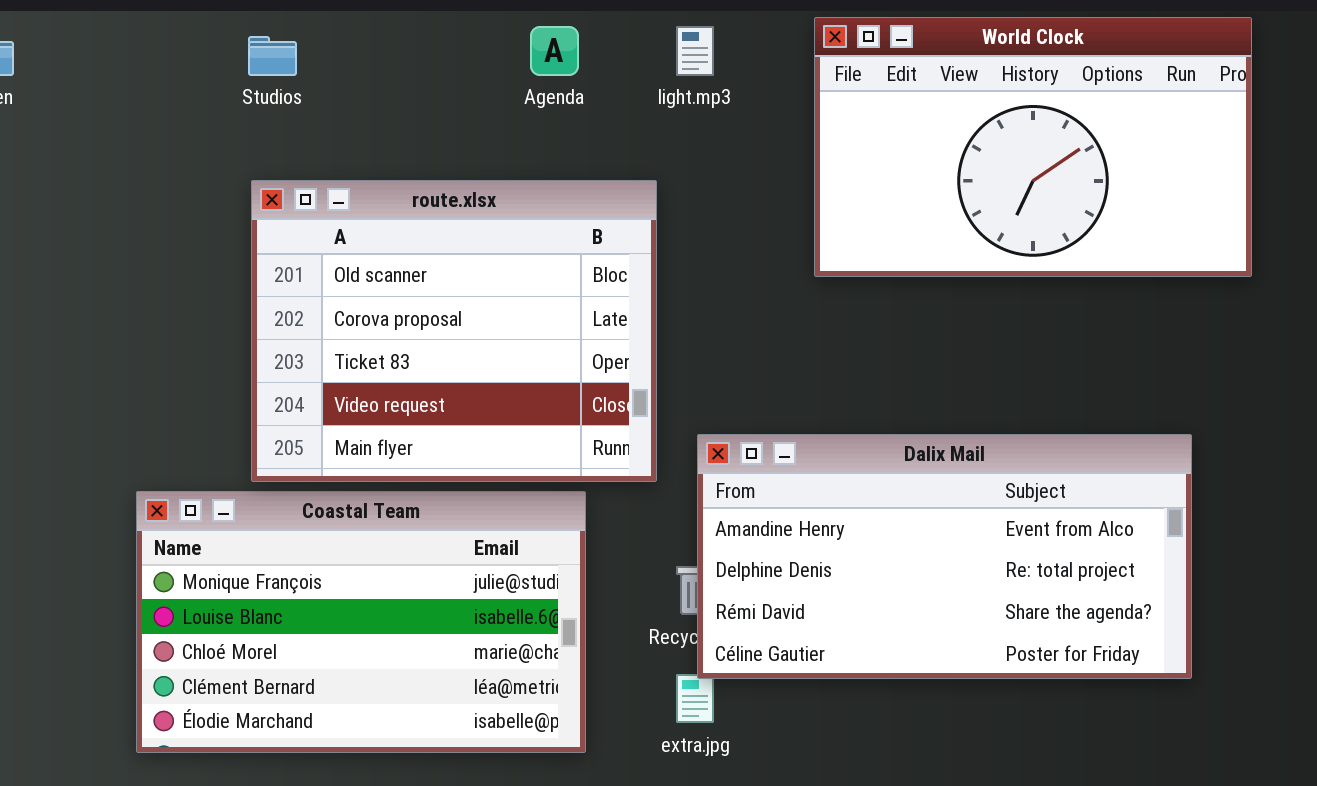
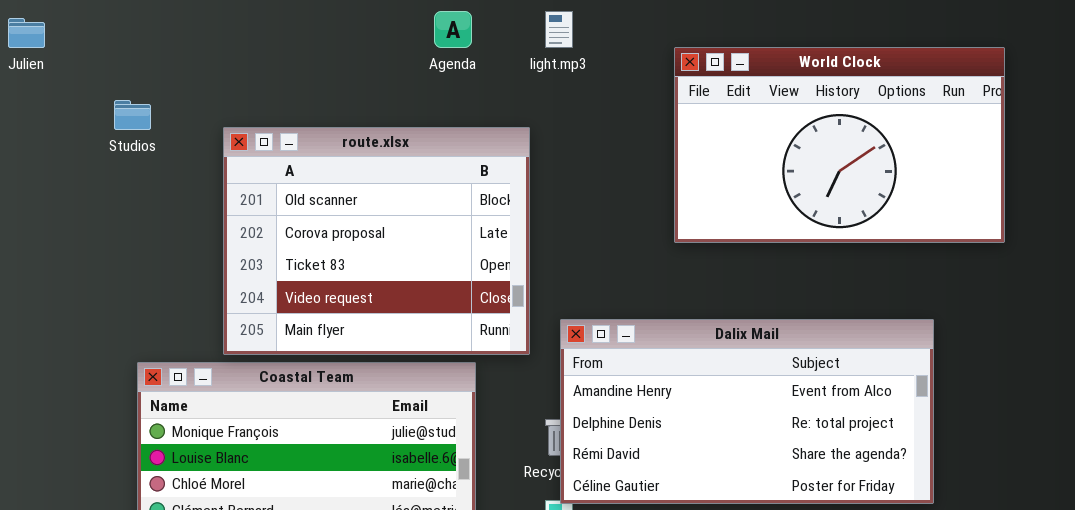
World Clock: [814,17,1252,277] -> [674,47,1005,243], moved
Studios: [248,36,297,76] -> [114,100,151,130], moved

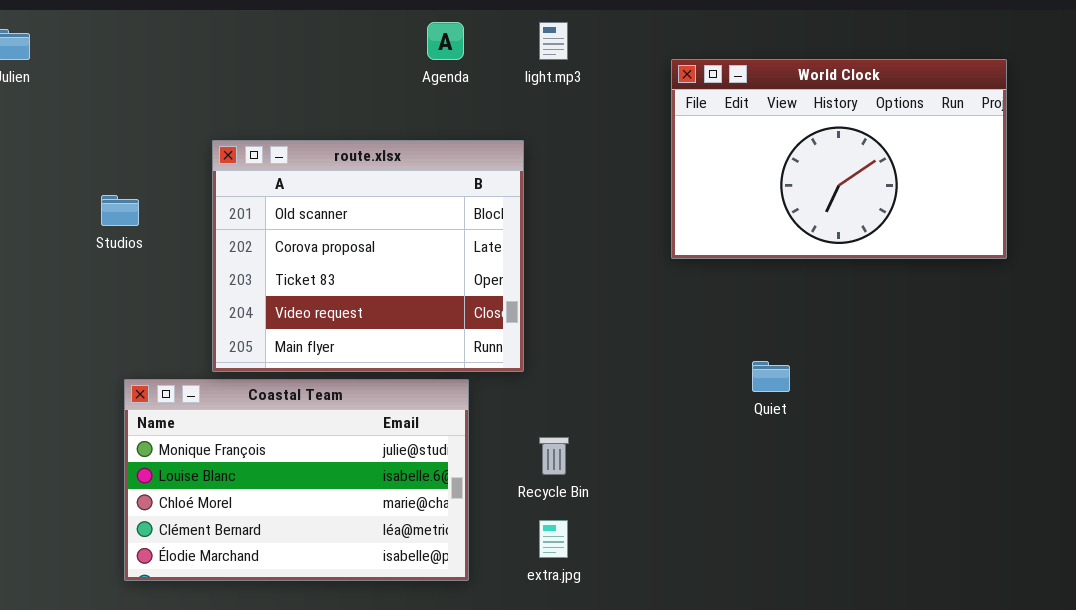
Studios: [114,100,151,130] -> [101,195,139,226], moved
Dalix Mail: [560,319,934,504] -> none, closed

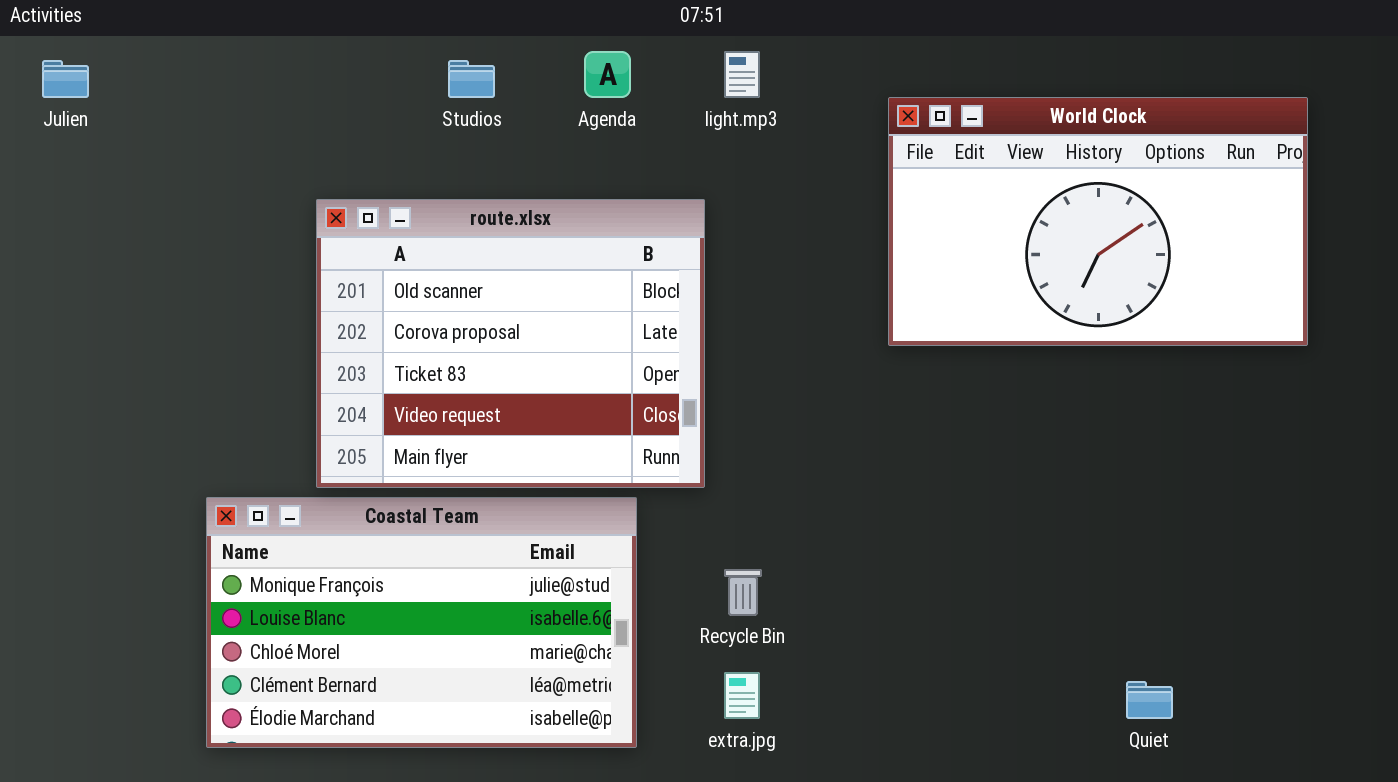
Studios: [101,195,139,226] -> [448,60,495,98], moved
Quiet: [752,361,790,392] -> [1126,681,1173,719], moved

